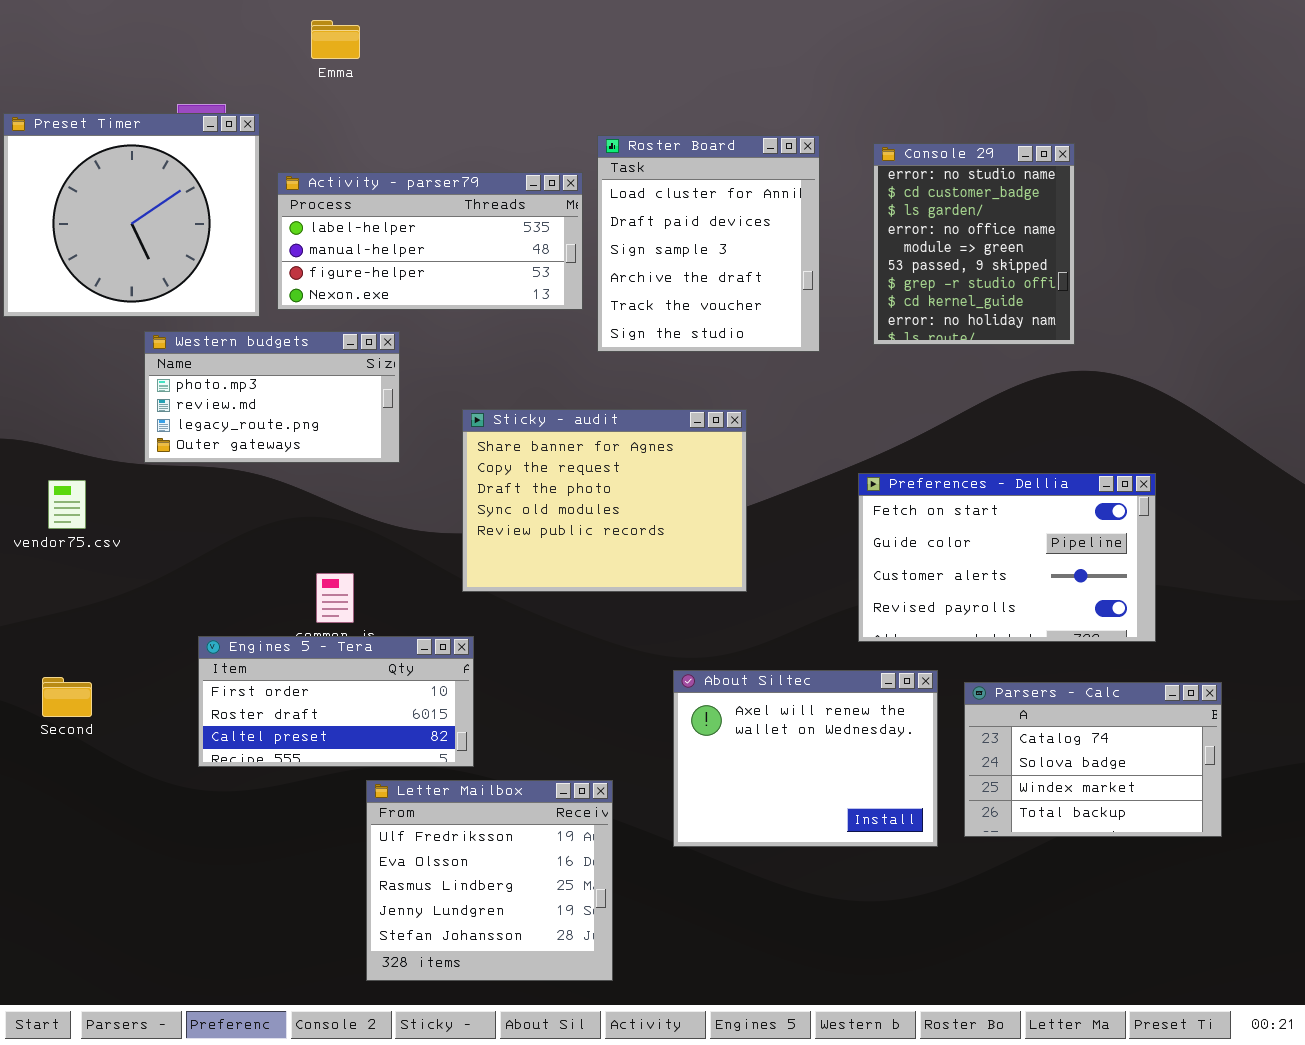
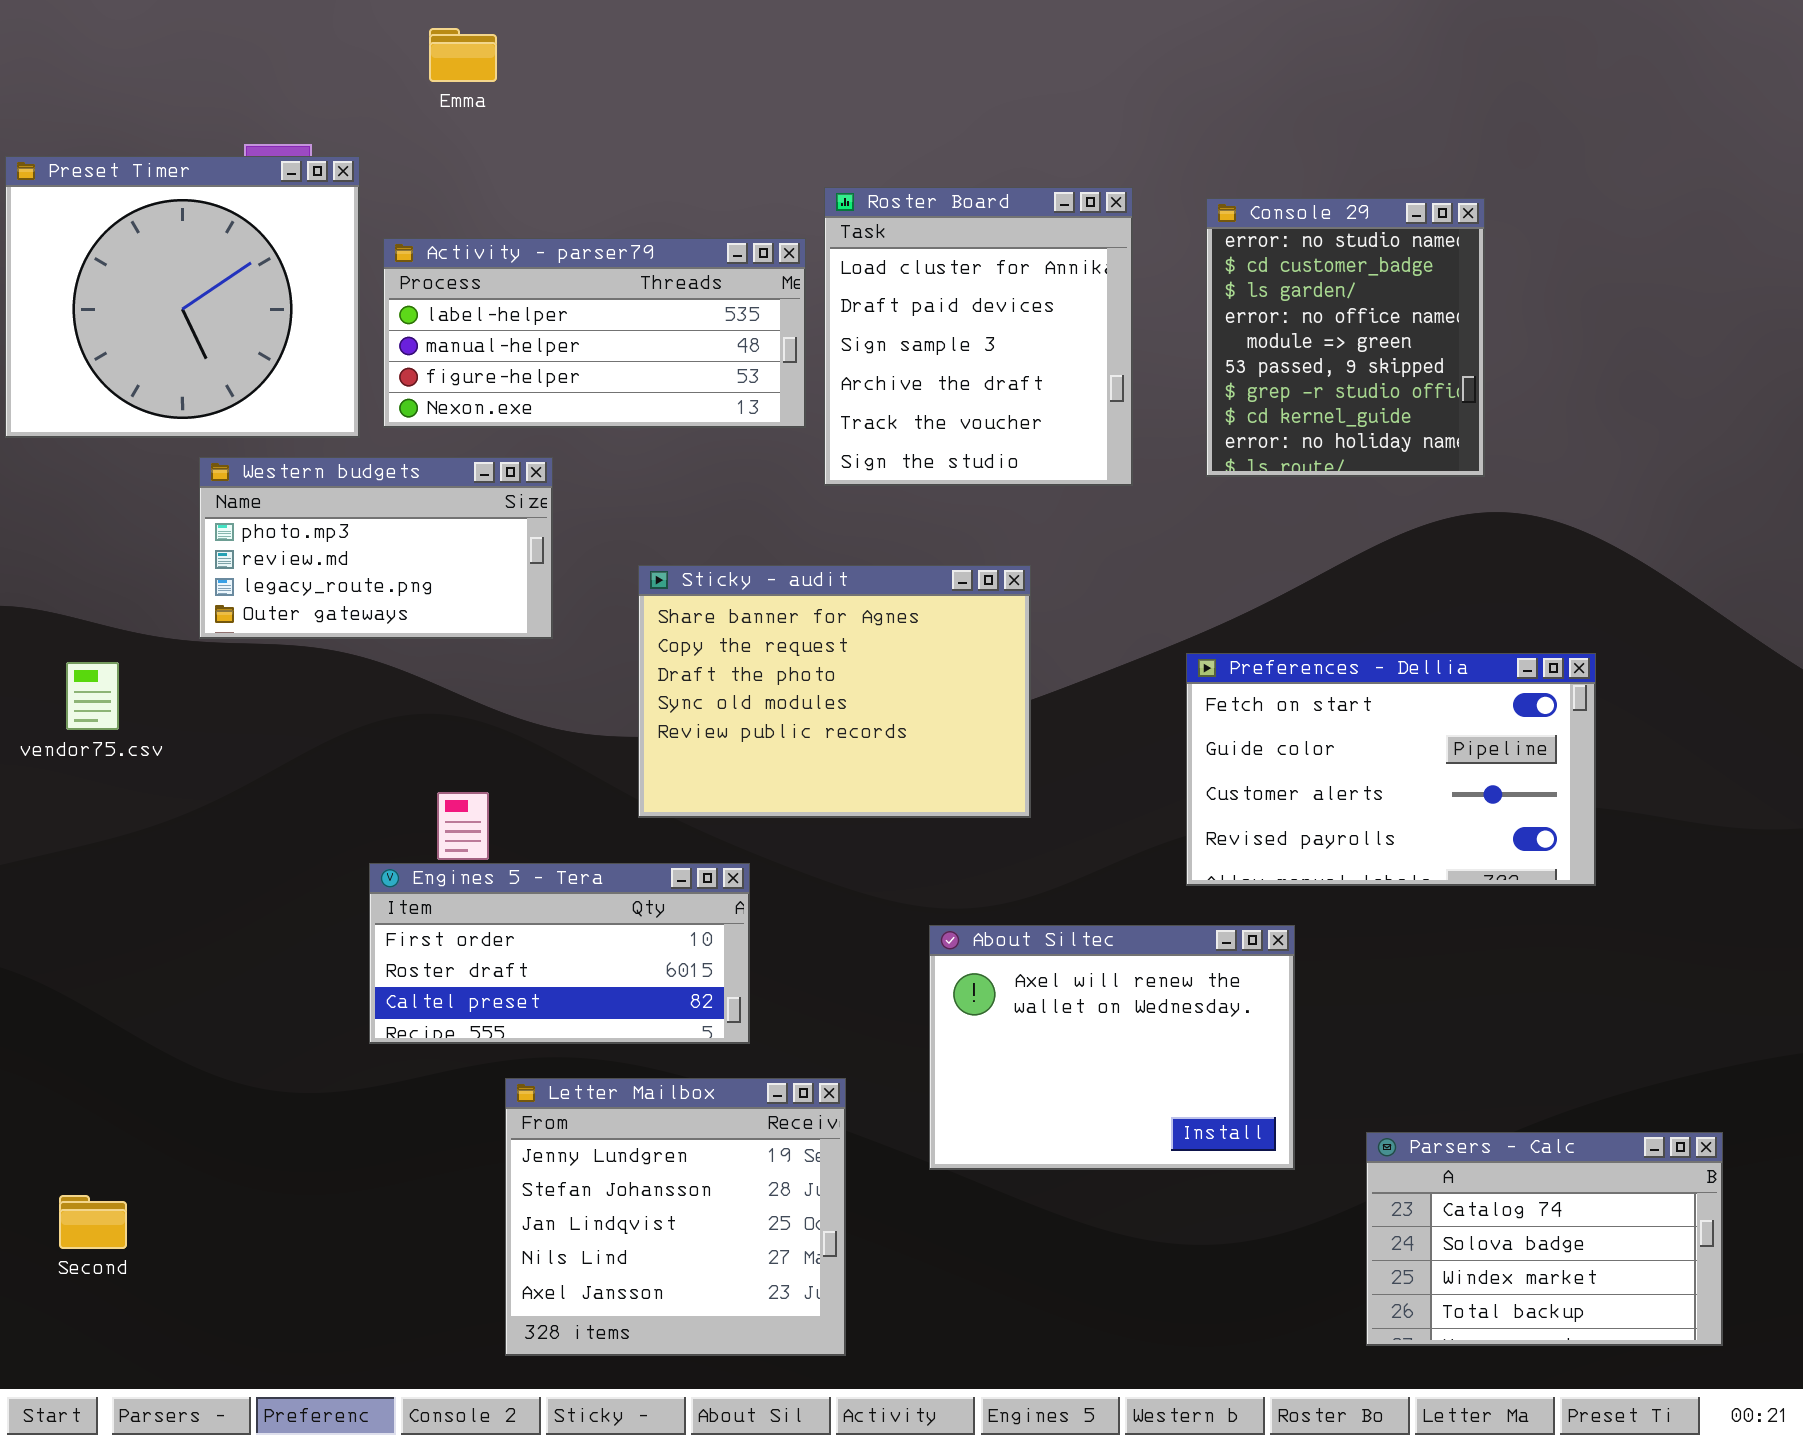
Engines 5 - Tera: [198,636,474,767] -> [369,863,750,1044], moved
Second: [42,677,92,717] -> [59,1195,127,1249], moved
Parsers - Calc: [964,682,1222,837] -> [1366,1132,1723,1346], moved
Letter Mailbox: [366,780,613,981] -> [505,1078,846,1356], scrolled down 3 rows

